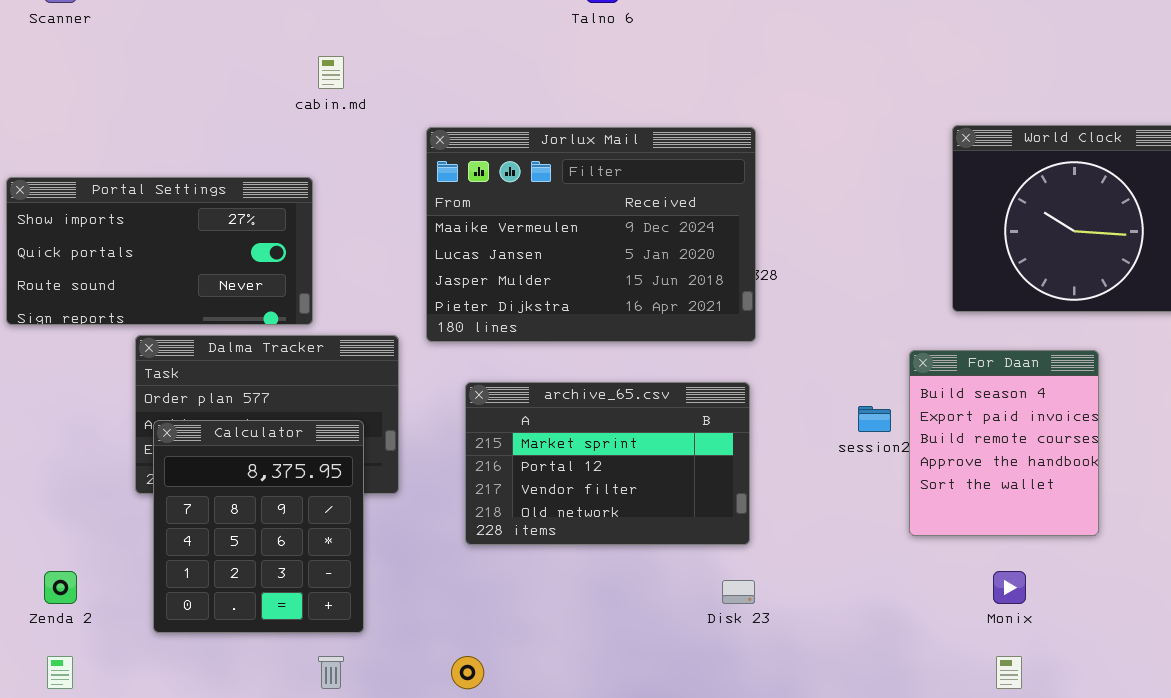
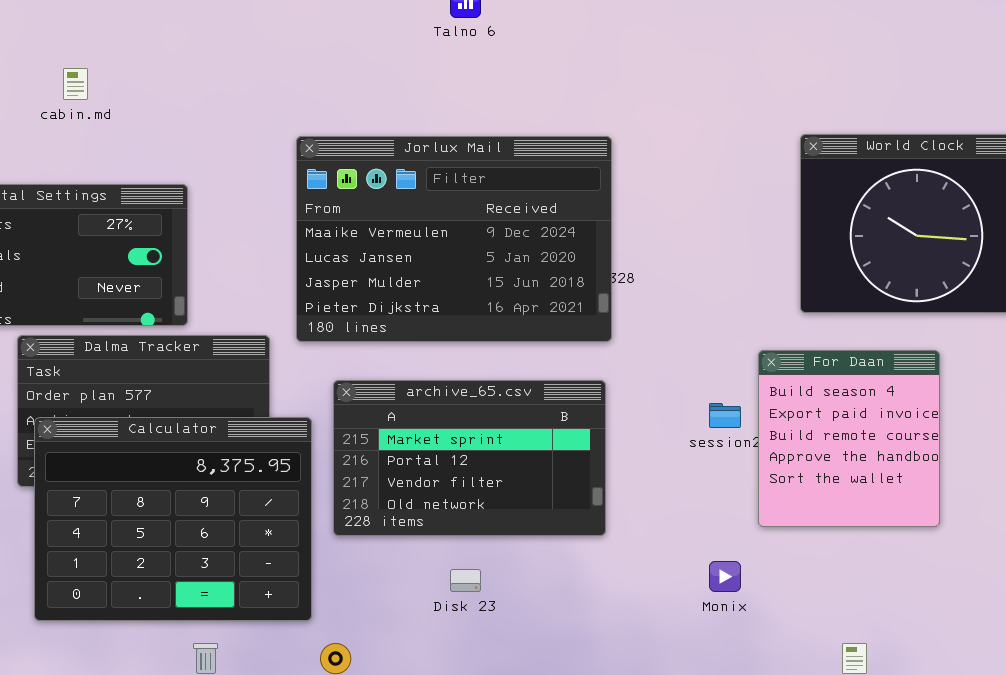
cabin.md: [318,56,344,89] -> [63,68,88,100], moved
Calculator: [153,420,364,633] -> [34,417,312,621], resized
Monix: [993,571,1026,604] -> [709,561,741,592], moved
Disk 23: [722,580,755,604] -> [450,569,481,592], moved

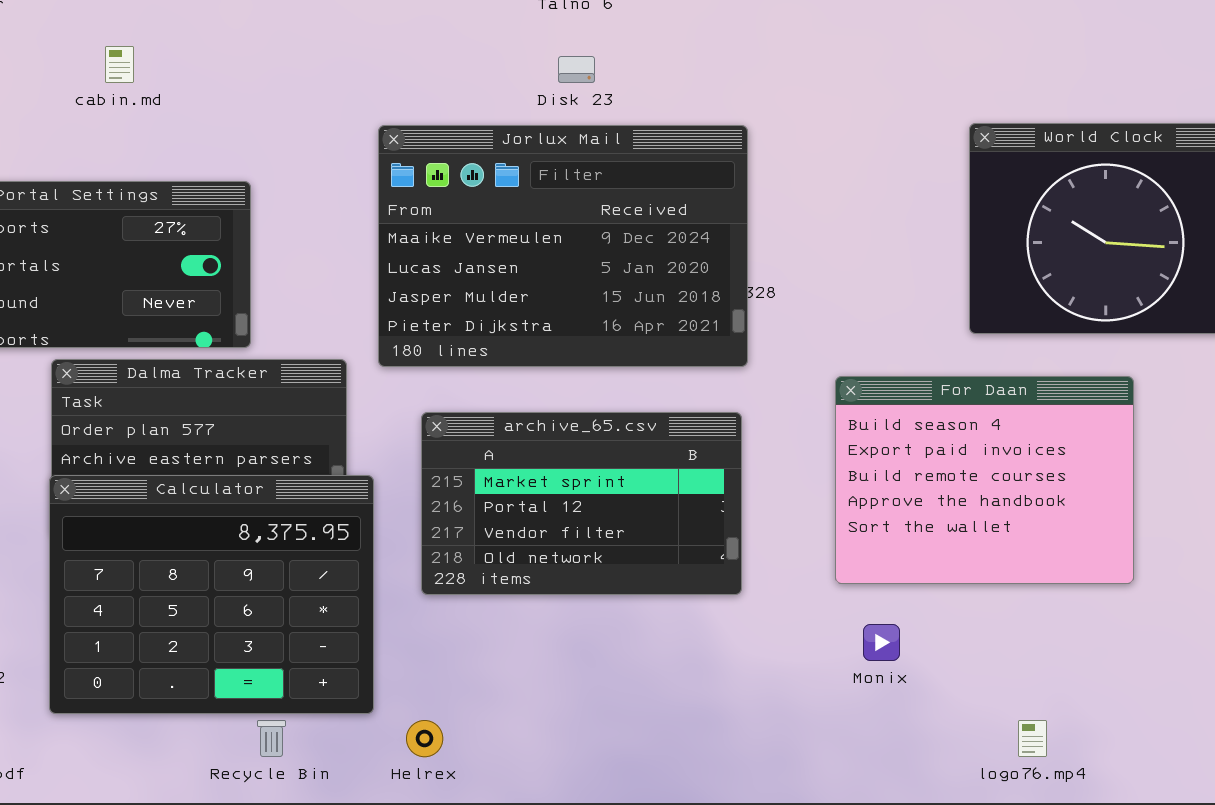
For Daan: [758,350,940,527] -> [835,376,1134,584], resized
Calculator: [34,417,312,621] -> [49,475,374,714], moved
Disk 23: [450,569,481,592] -> [558,56,595,83], moved

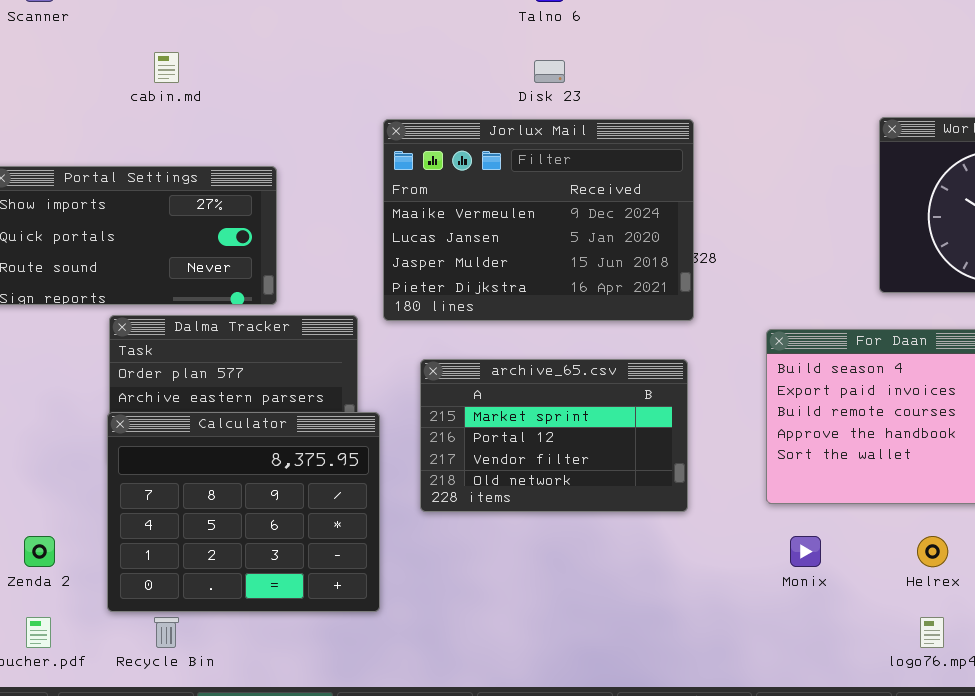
Recycle Bin: [257,720,286,757] -> [154,617,179,648], moved
Helrex: [406,720,443,757] -> [917,536,948,567], moved

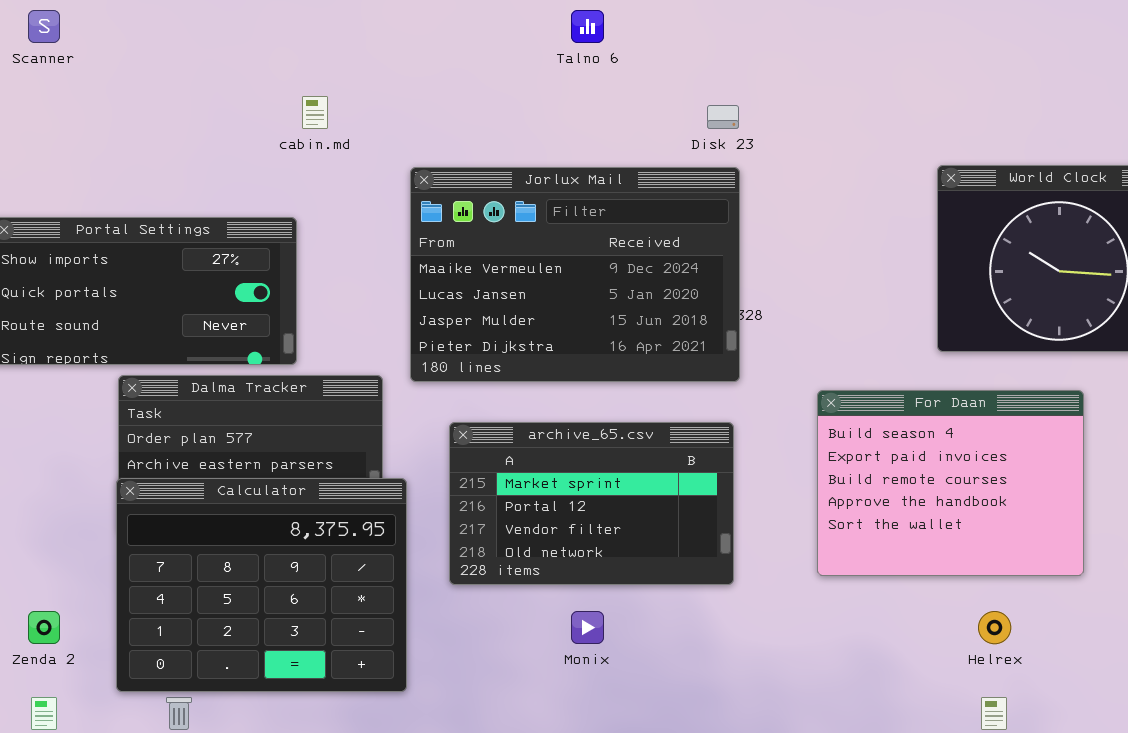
cabin.md: [154,52,179,83] -> [302,96,328,129], moved
Disk 23: [534,60,565,83] -> [707,105,739,129], moved
Monix: [790,536,821,567] -> [571,611,604,644], moved

